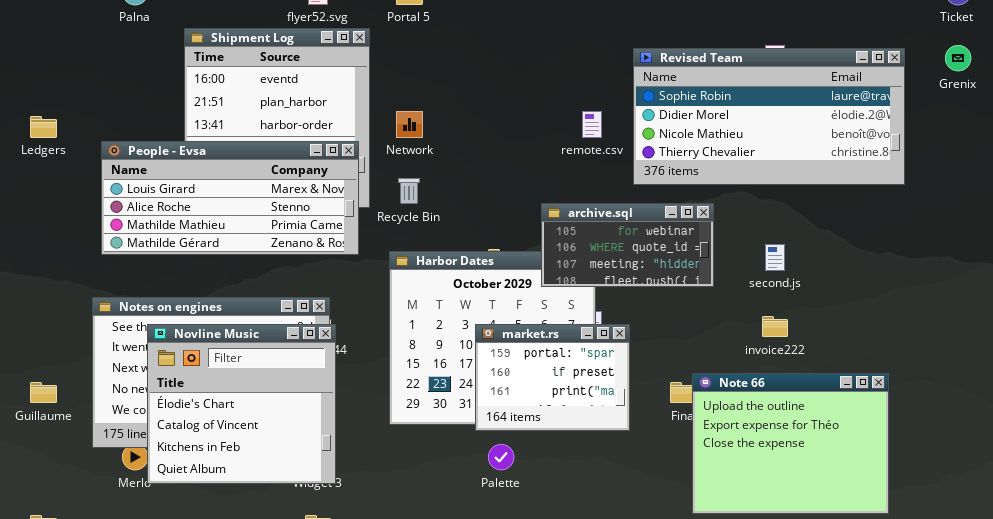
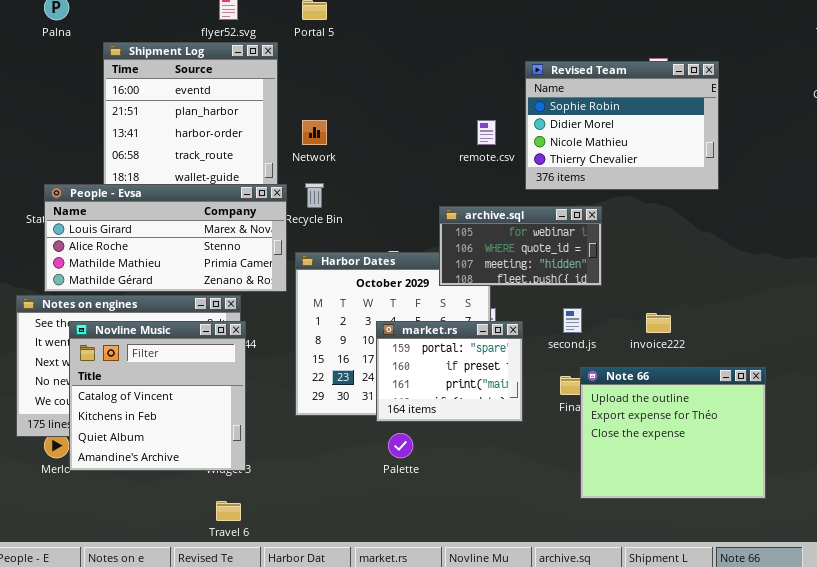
Revised Team: [633,48,905,185] -> [525,61,719,190], resized
People - Evsa: [101,141,359,255] -> [44,184,287,292], moved
second.js: [765,244,785,271] -> [563,308,582,333], moved
Novline Music: [147,324,336,484] -> [69,321,246,471], scrolled down 1 row

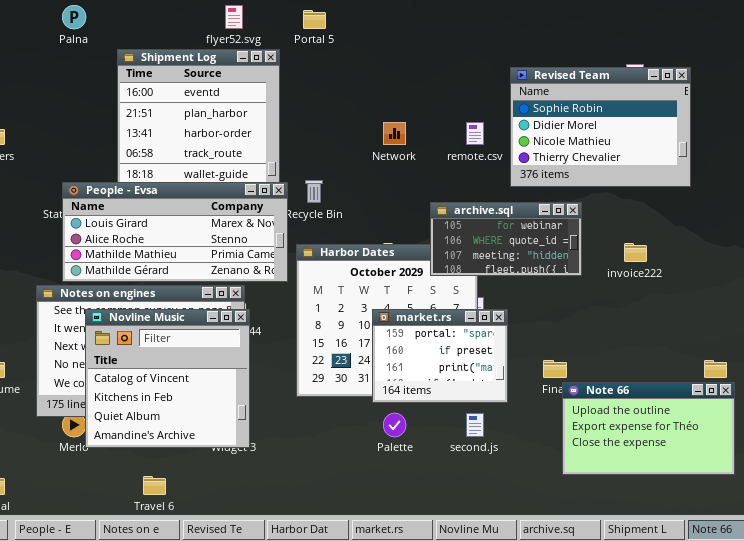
Network: [302,120,327,145] -> [383,122,406,145], moved
second.js: [563,308,582,333] -> [466,413,484,437], moved
invoice222: [646,313,671,333] -> [624,243,647,262], moved
Note 66: [580,367,766,499] -> [562,382,735,475], resized
Travel 6: [216,501,241,521] -> [143,476,166,495], moved

